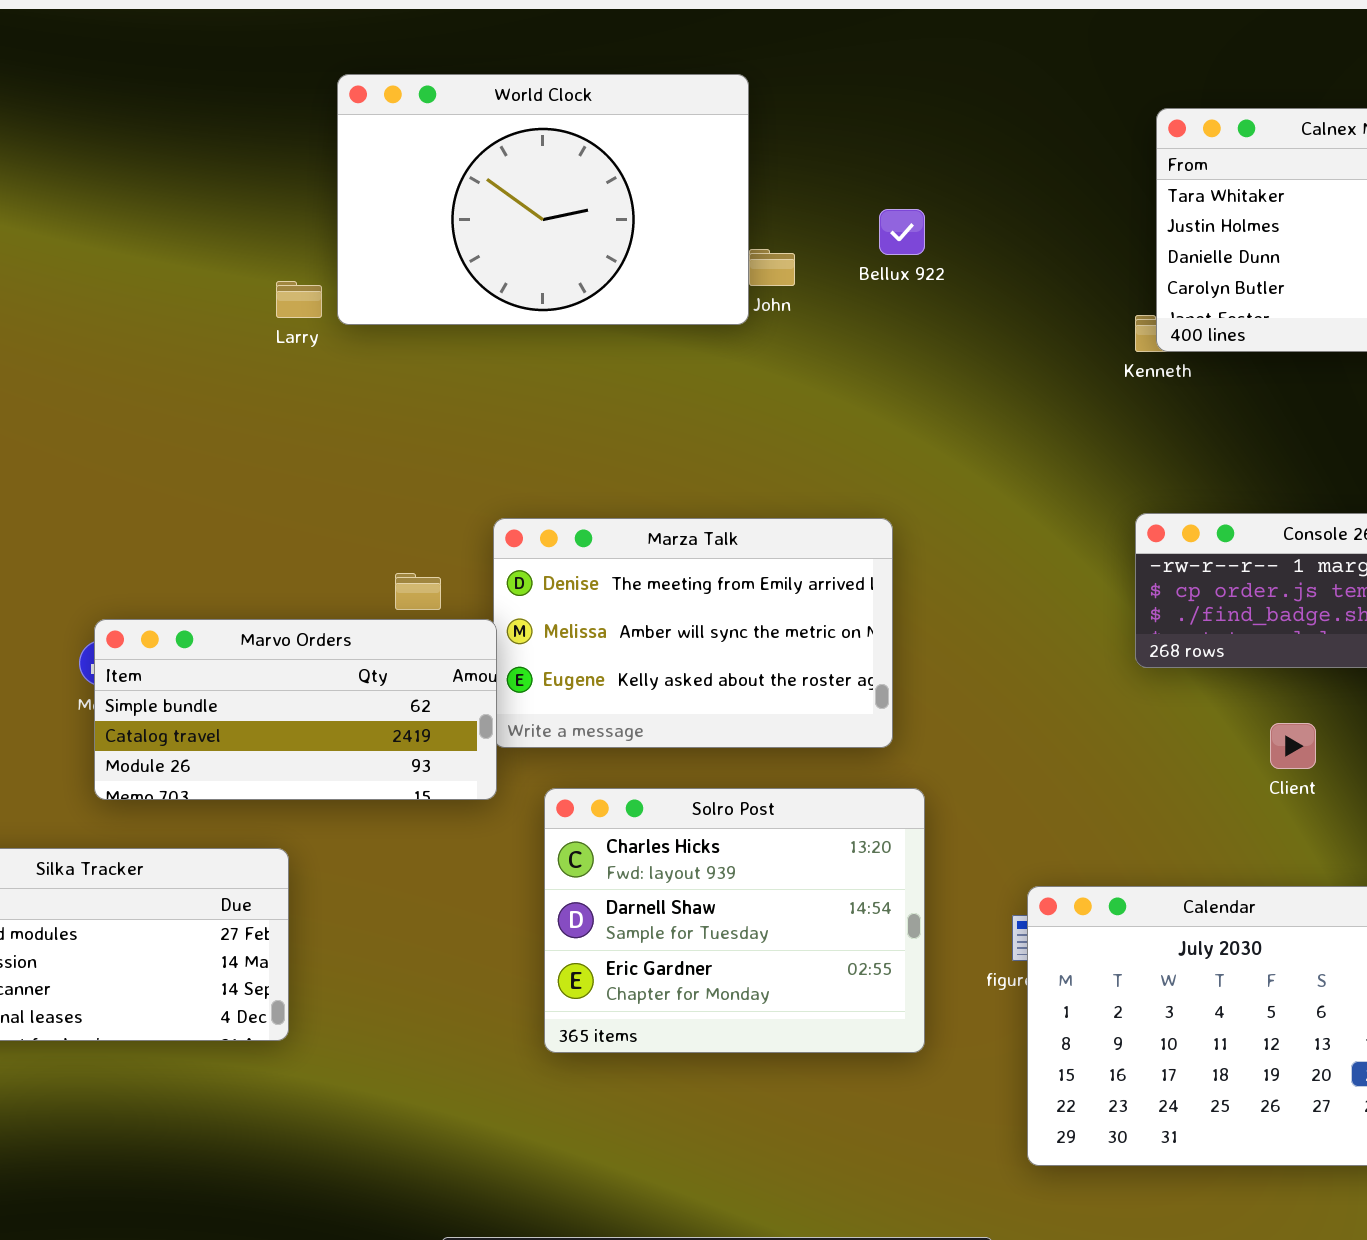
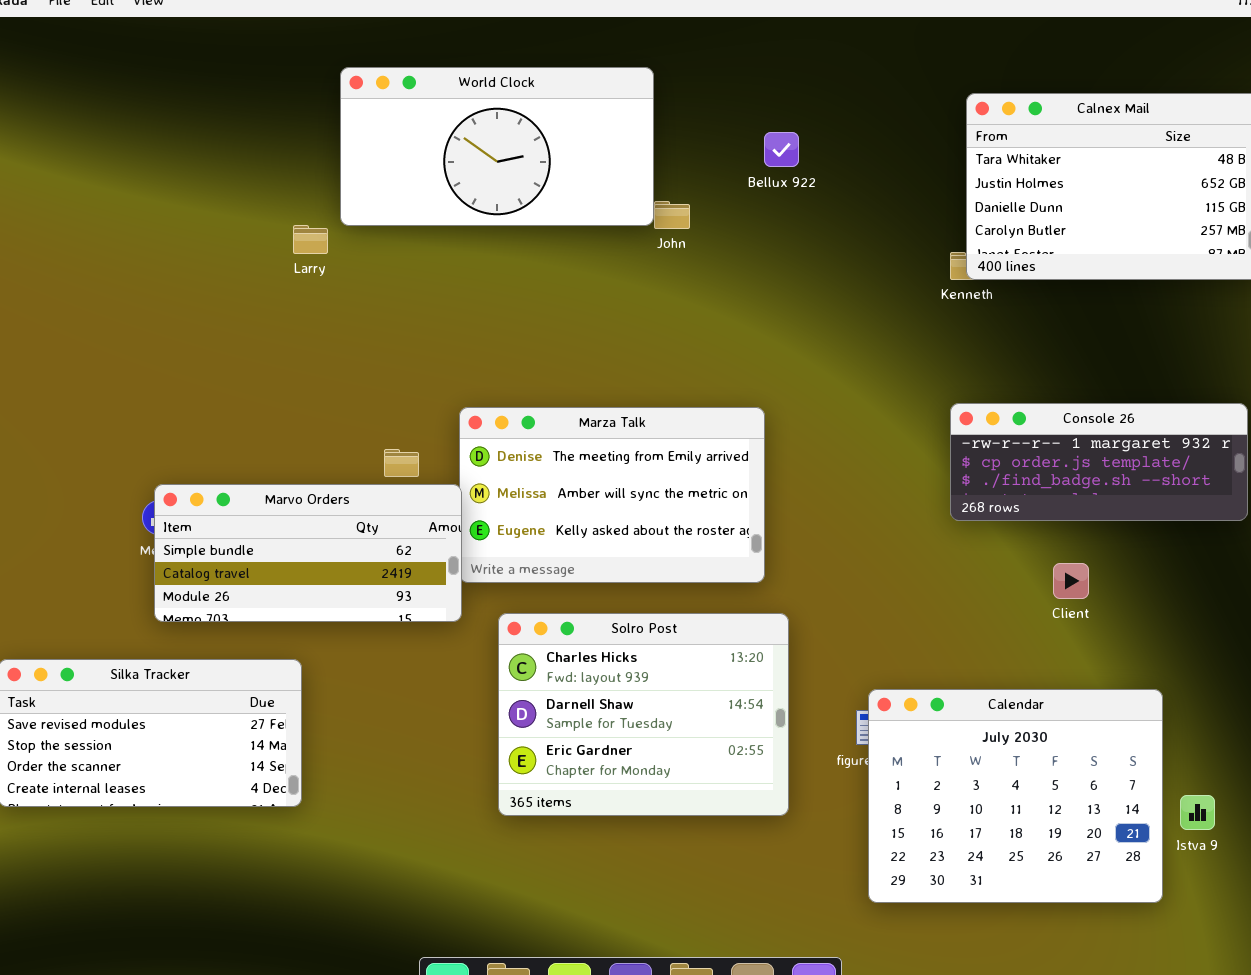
World Clock: [337,74,749,325] -> [340,67,654,226], resized
Bellux 922: [879,209,925,255] -> [764,132,799,167], moved

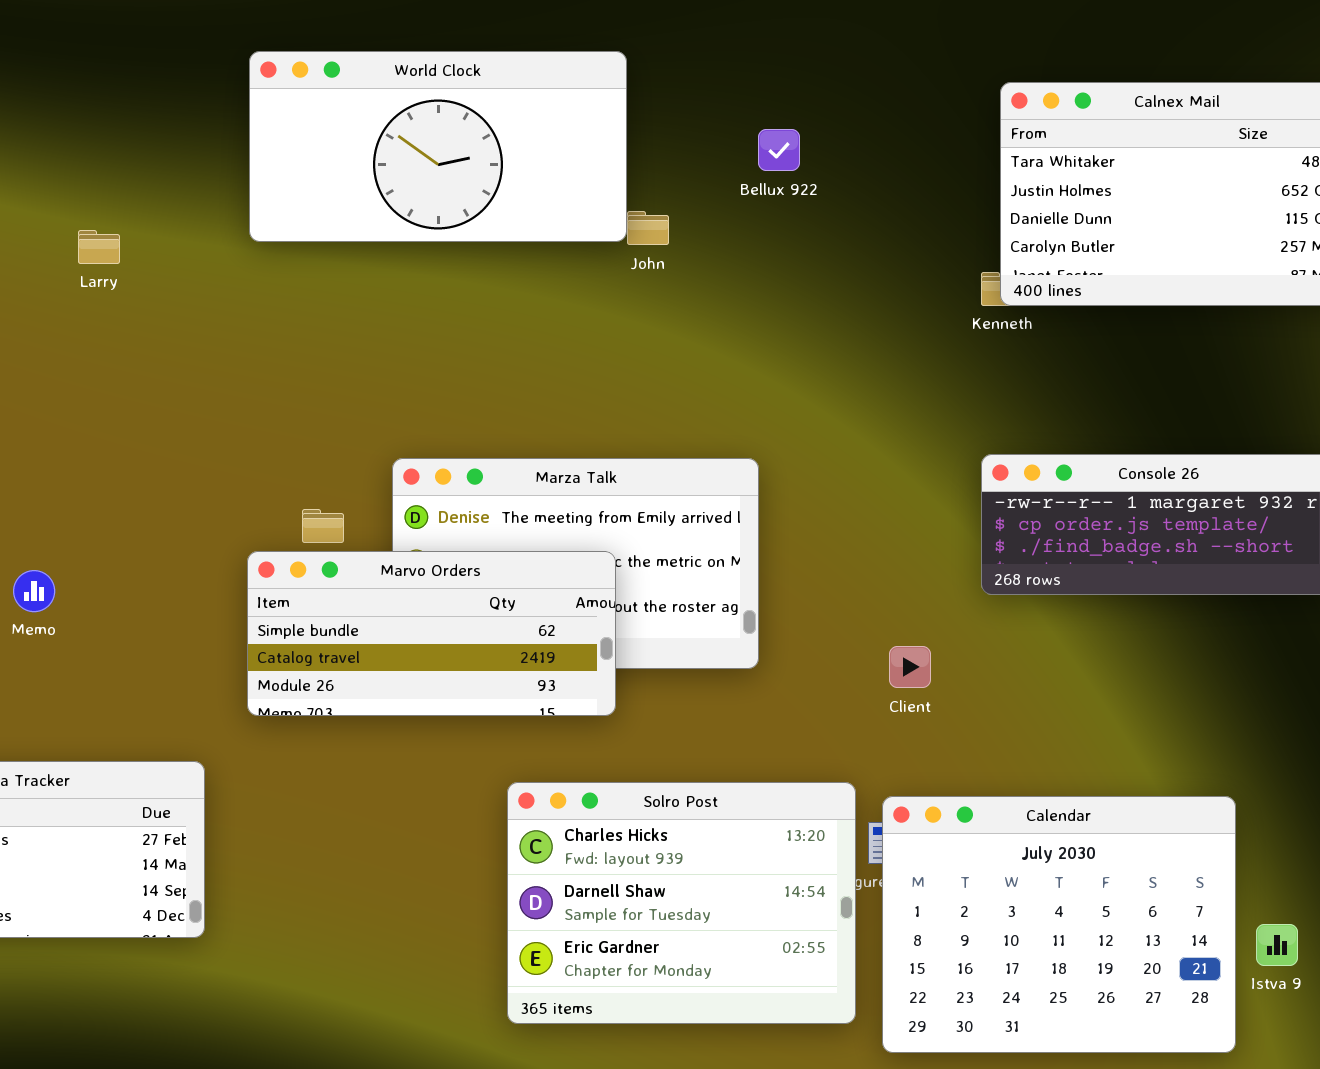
Larry: [293,225,328,254] -> [78,230,120,264], moved
Marvo Orders: [154,484,462,622] -> [247,551,616,716], moved
Client: [1053,563,1089,599] -> [889,646,931,688], moved
Solro Post: [498,613,789,816] -> [507,782,856,1024], moved

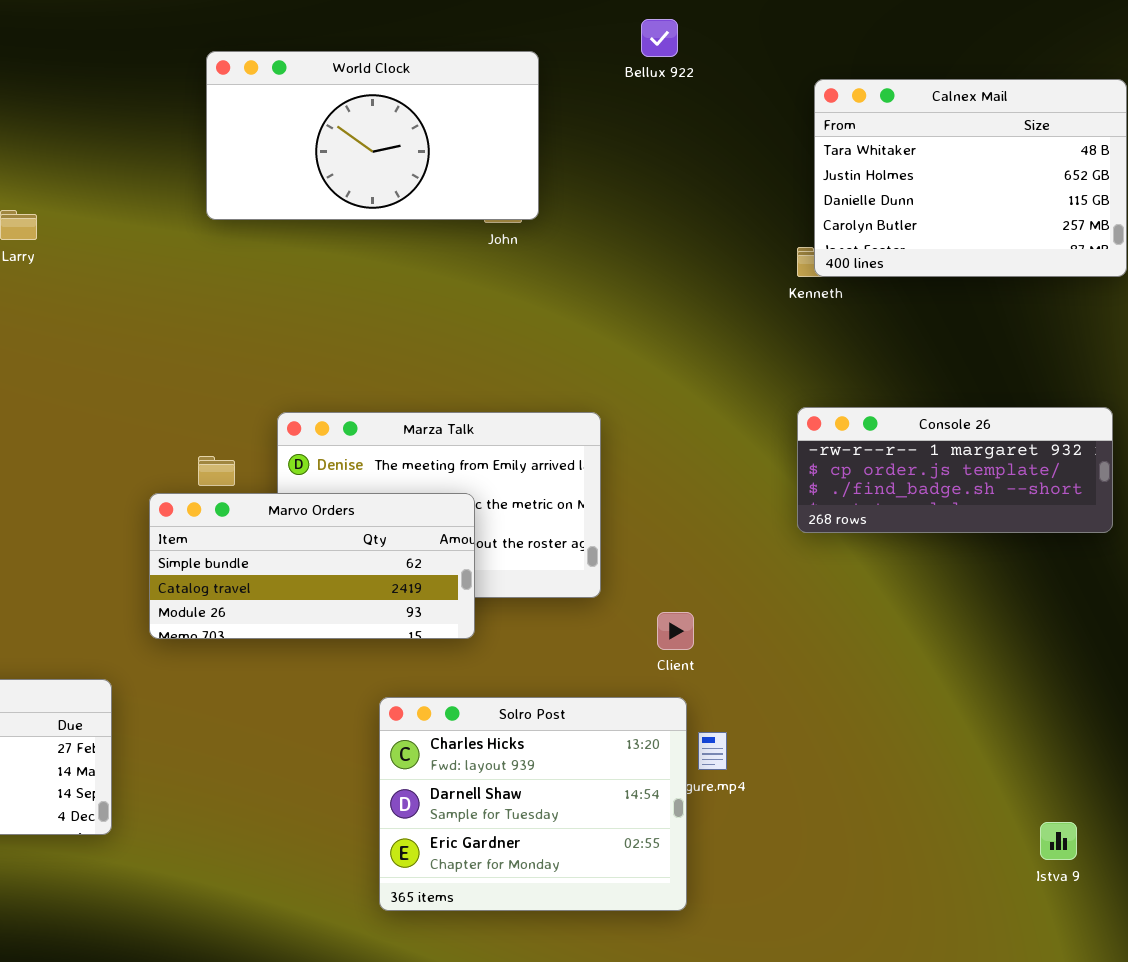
World Clock: [249,51,627,242] -> [206,51,539,220], moved
Bellux 922: [758,129,800,171] -> [641,19,678,57], moved
Client: [889,646,931,688] -> [657,612,694,650], moved
Calendar: [882,796,1236,1053] -> none, closed

